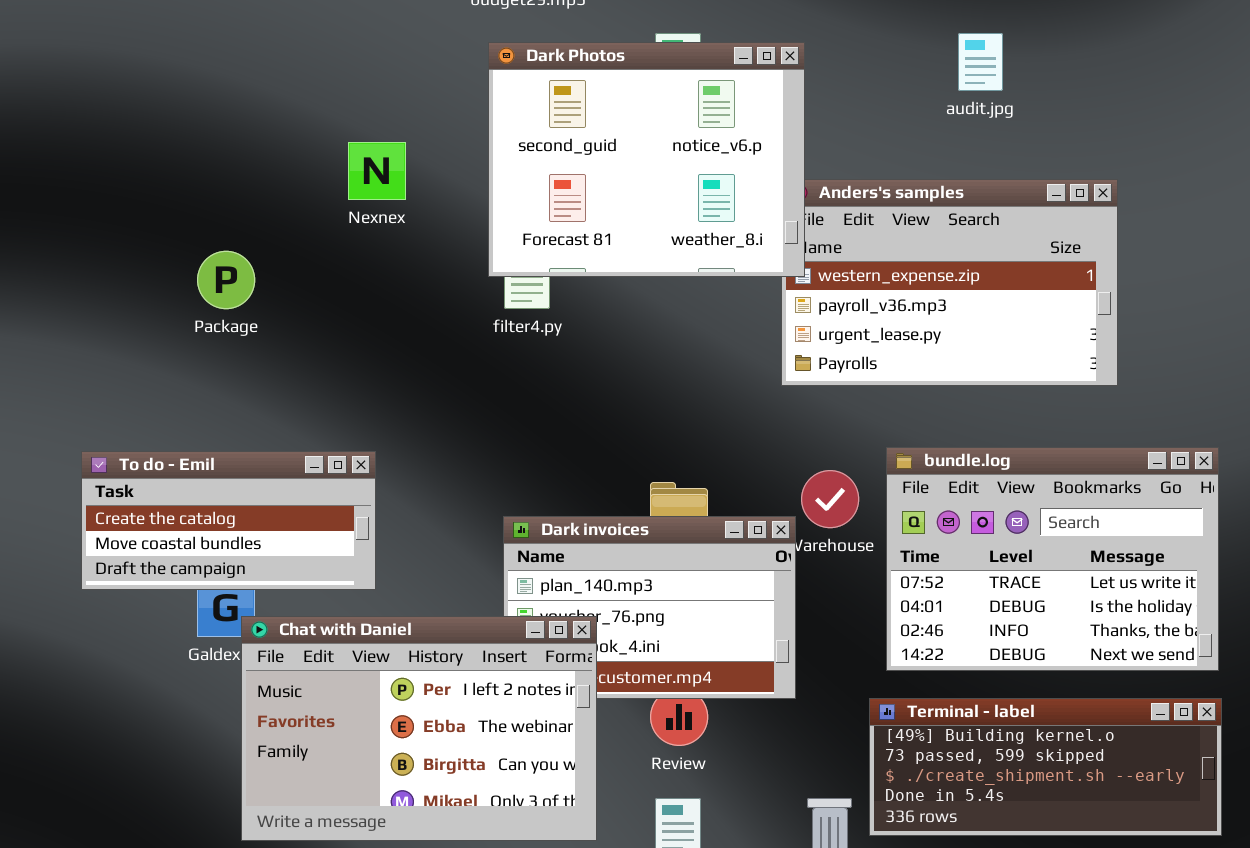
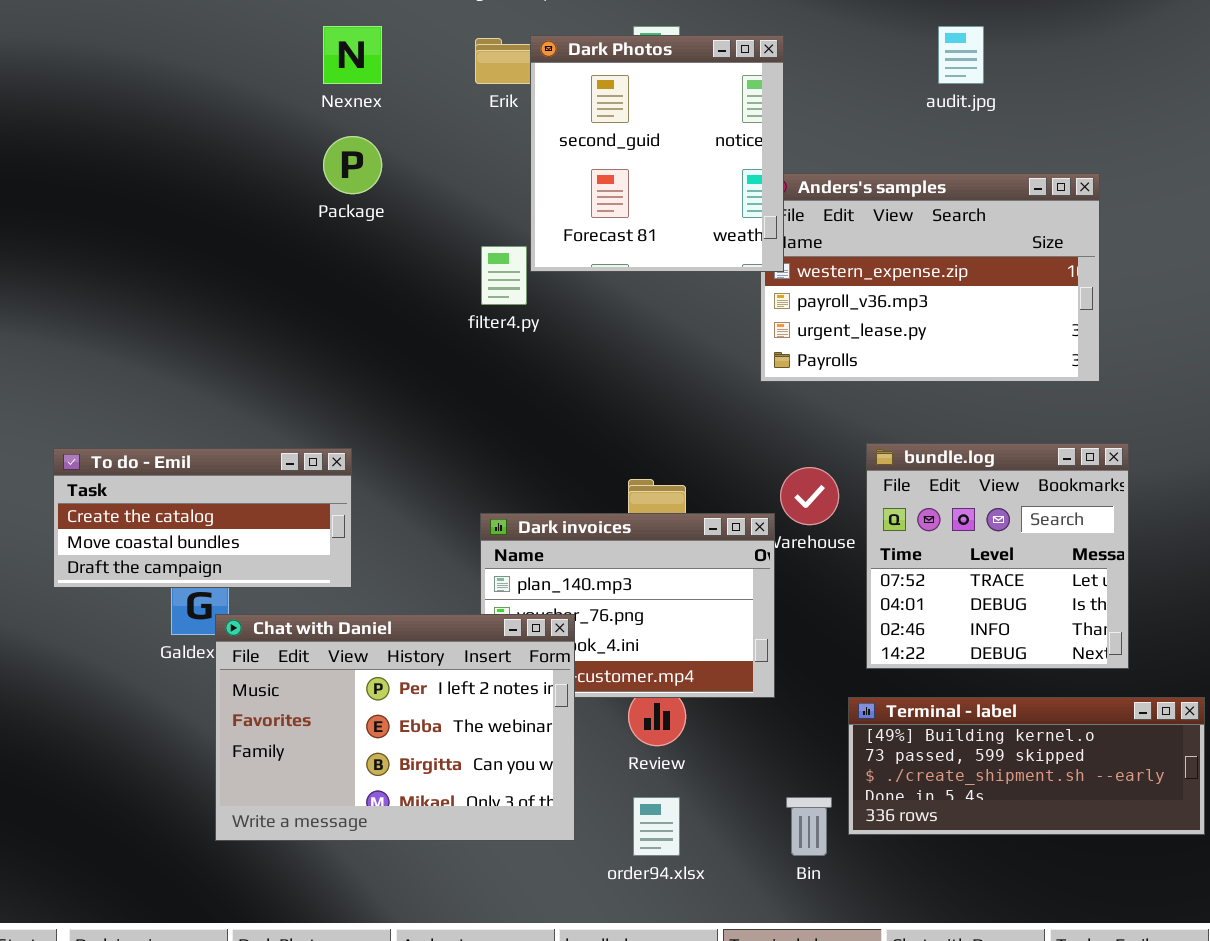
Dark Photos: [488,42,805,277] -> [530,35,784,272], resized
Nexnex: [348,142,406,200] -> [323,26,382,84], moved
Package: [197,251,255,309] -> [323,136,382,194], moved
bundle.log: [886,447,1219,671] -> [866,443,1129,669], resized

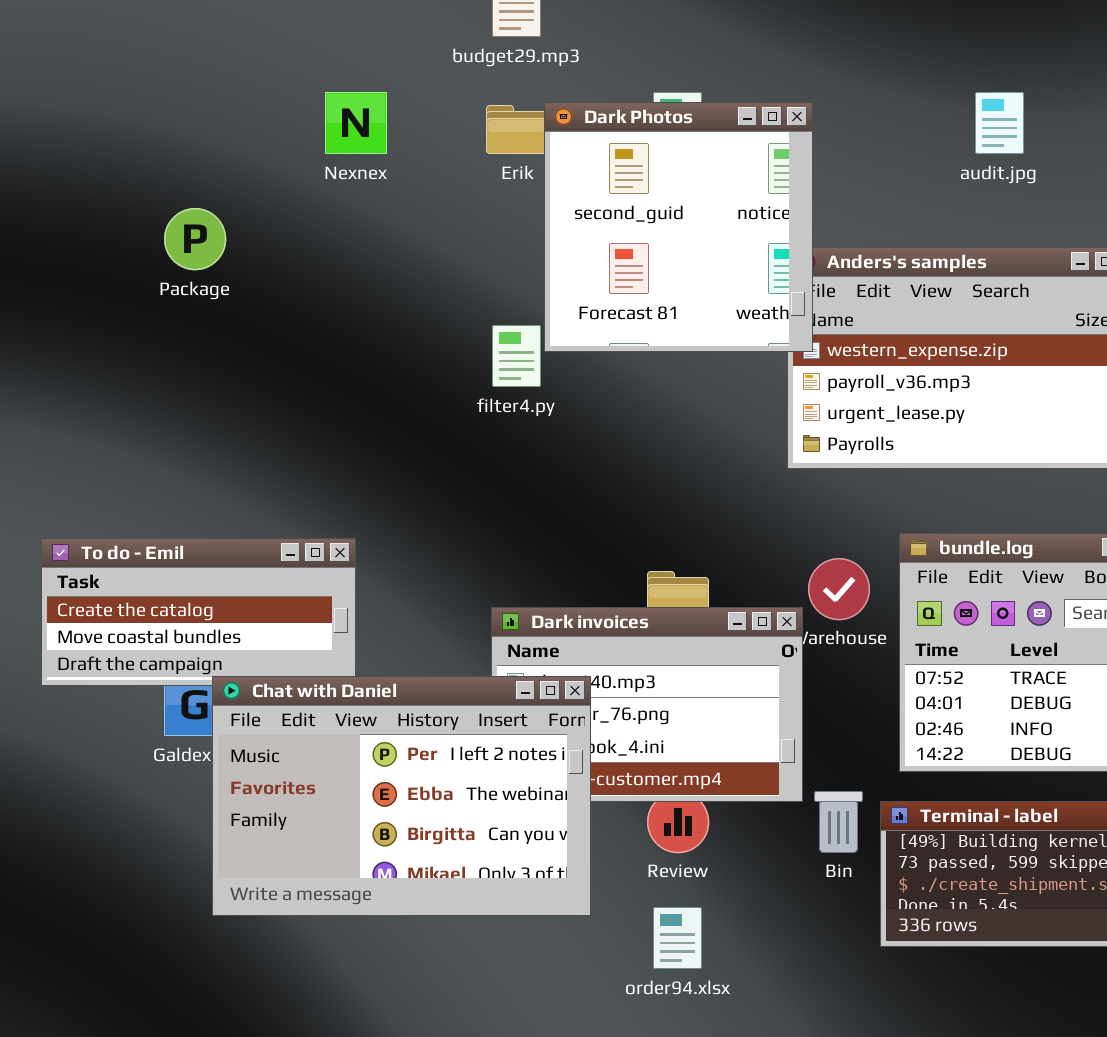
Package: [323,136,382,194] -> [164,208,226,270], moved
Chat with Daniel: [215,614,575,841] -> [212,676,591,916], moved
Bin: [786,797,832,856] -> [814,791,863,853], moved

